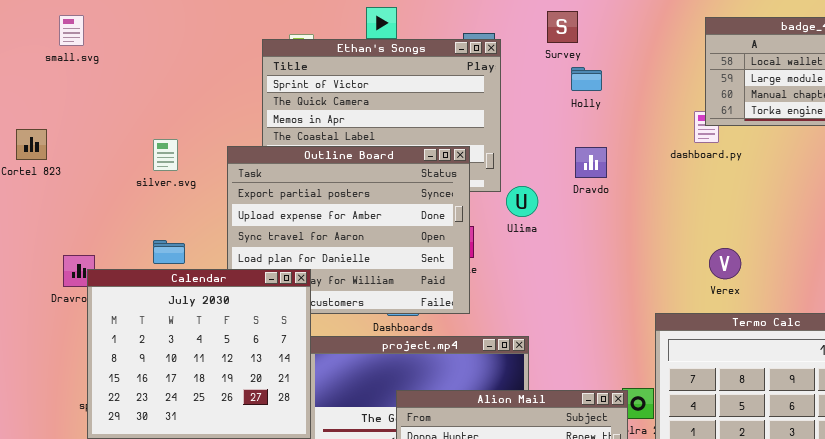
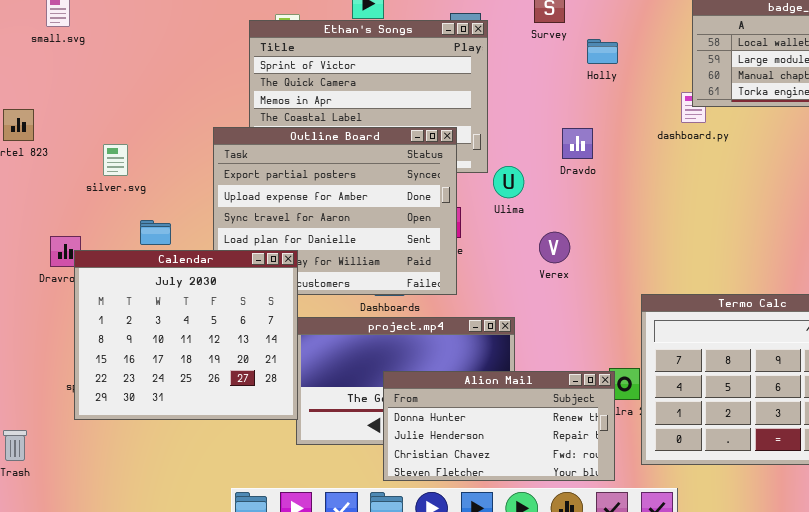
Holly: [571,67,602,91] -> [587,39,618,64], moved
silver.svg: [153,139,178,171] -> [103,144,128,176], moved
Verex: [709,248,741,279] -> [539,232,570,263], moved

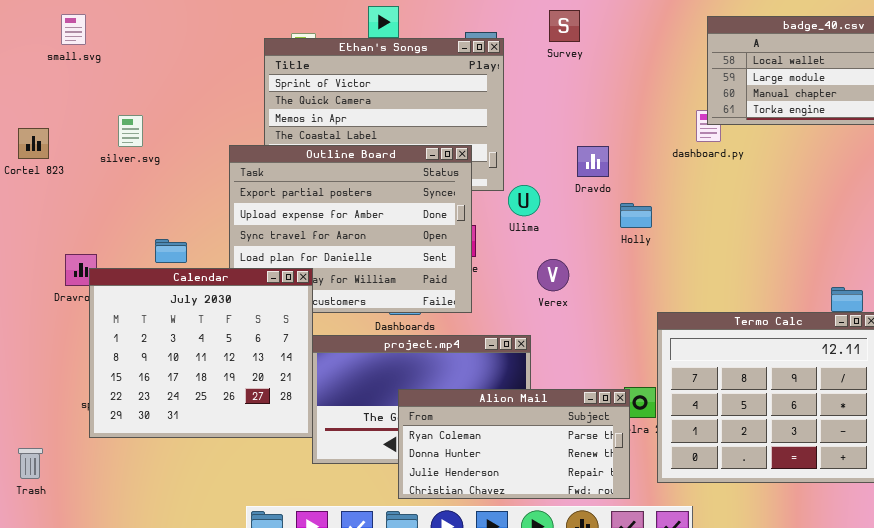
Holly: [587,39,618,64] -> [620,203,652,228], moved
silver.svg: [103,144,128,176] -> [118,115,143,147], moved
Verex: [539,232,570,263] -> [537,259,569,291], moved
Alion Mail: [383,371,615,481] -> [398,389,630,499], scrolled up 1 row

